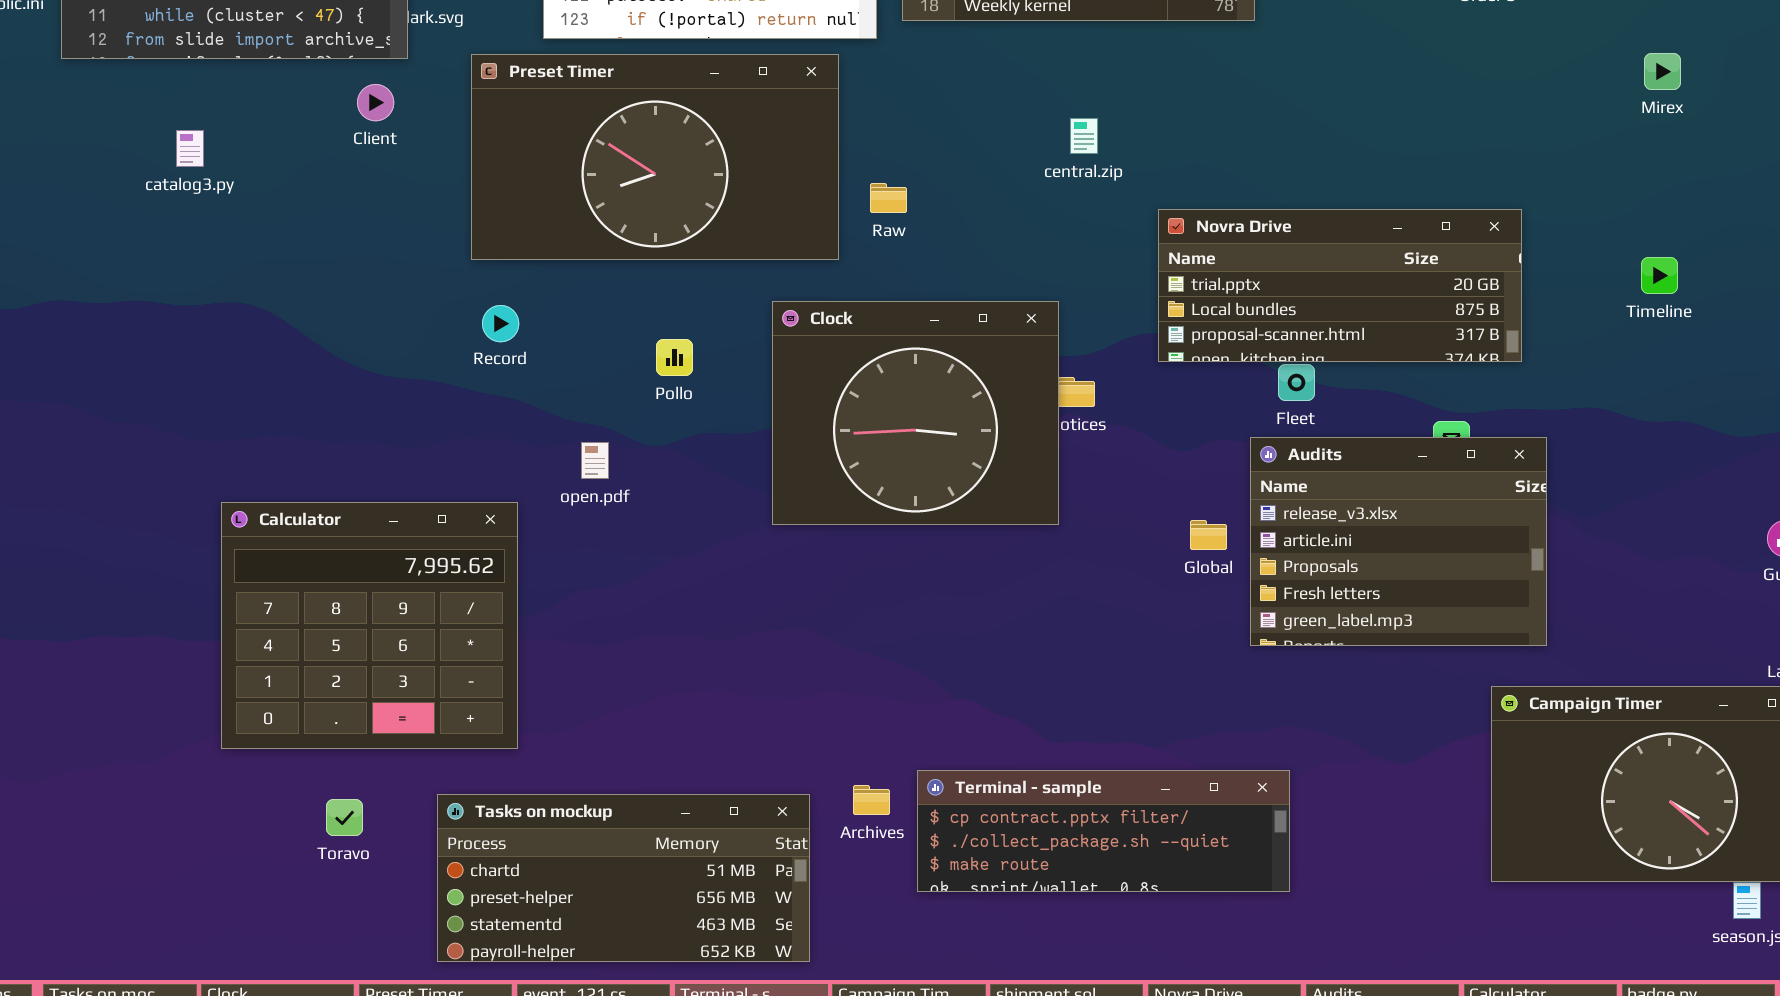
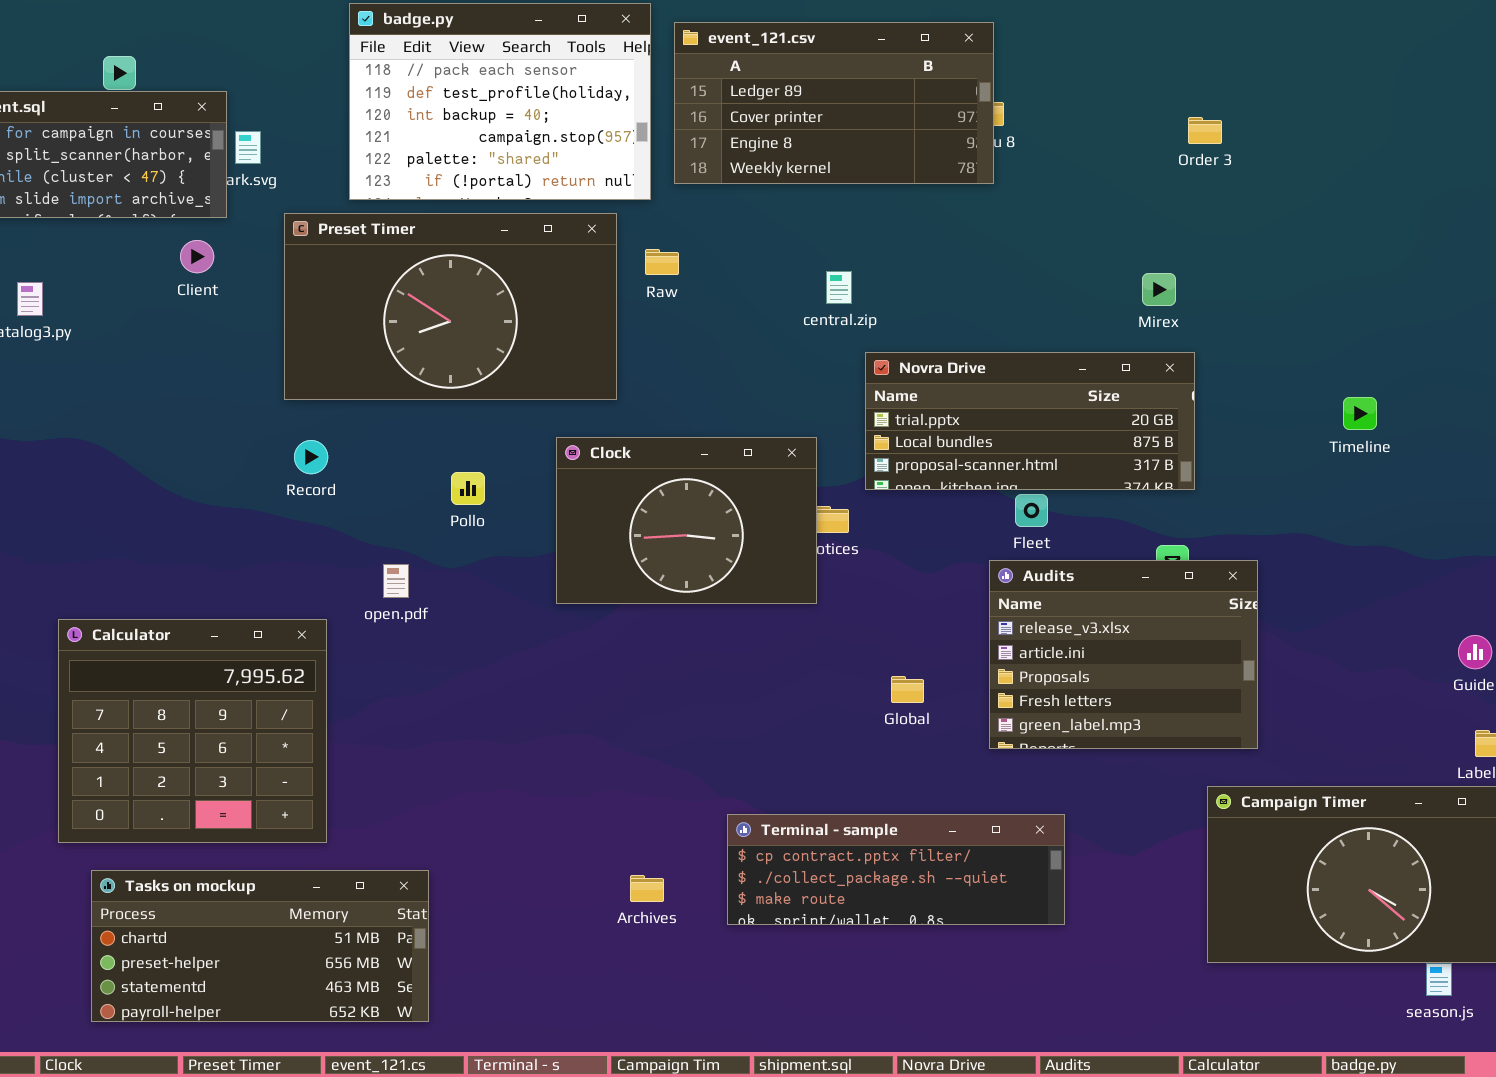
Mirex: [1644,53,1681,90] -> [1142,273,1176,306], moved
Raw: [870,183,907,213] -> [645,249,679,275], moved
Novra Drive: [1158,209,1522,362] -> [865,352,1195,490], moved
Clock: [772,301,1059,525] -> [556,437,817,604], resized
Global: [1190,520,1227,550] -> [891,676,924,703], moved
Terminal - sample: [917,770,1290,892] -> [727,814,1065,925], moved
Tasks on mockup: [437,794,810,962] -> [91,870,429,1022], moved

